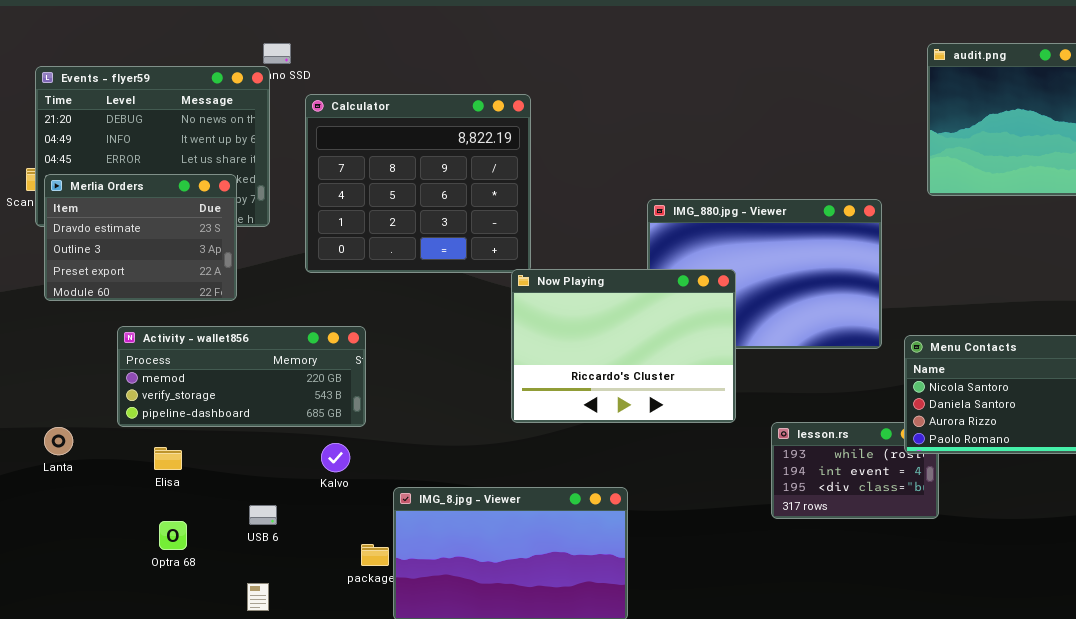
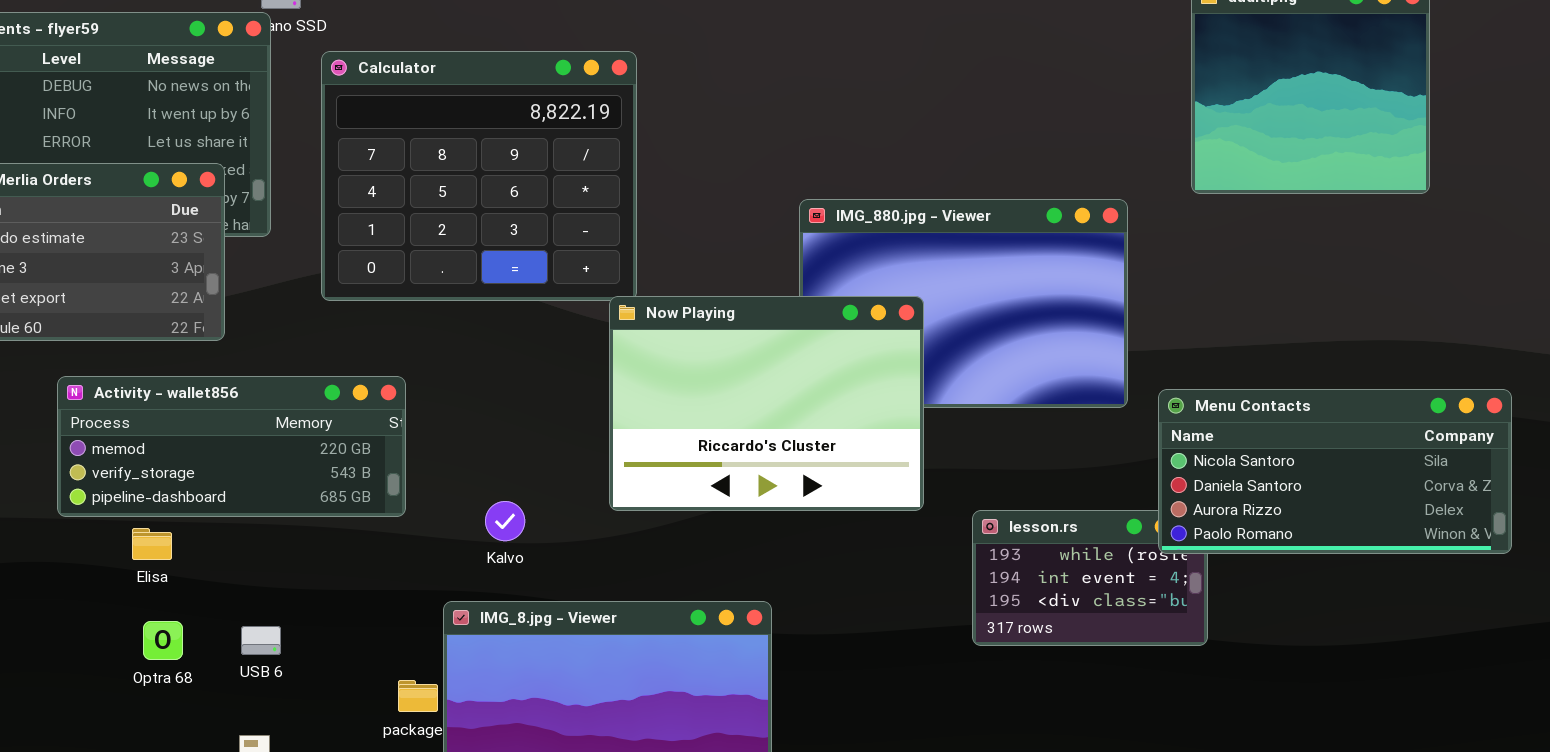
Kalvo: [321,443,350,472] -> [485,501,525,541], moved
Elisa: [154,447,182,470] -> [132,528,172,560], moved
Optra 68: [159,521,187,550] -> [143,621,183,660], moved

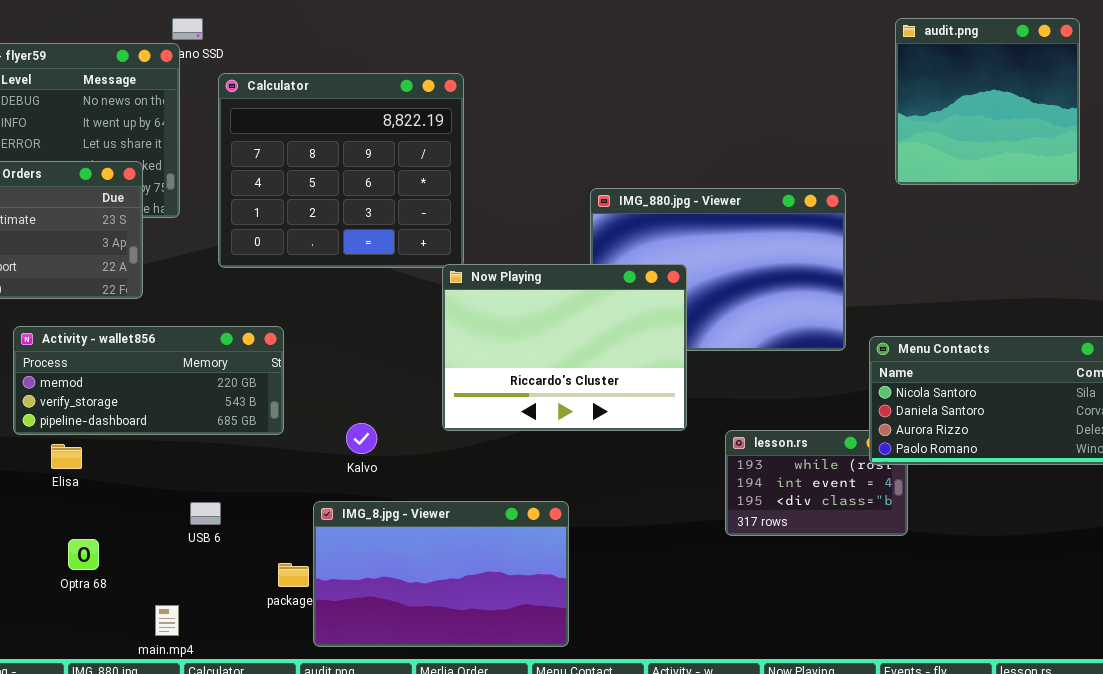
Elisa: [132,528,172,560] -> [51,444,82,469], moved
Optra 68: [143,621,183,660] -> [68,539,99,570], moved
USB 6: [241,626,281,655] -> [190,502,221,525], moved

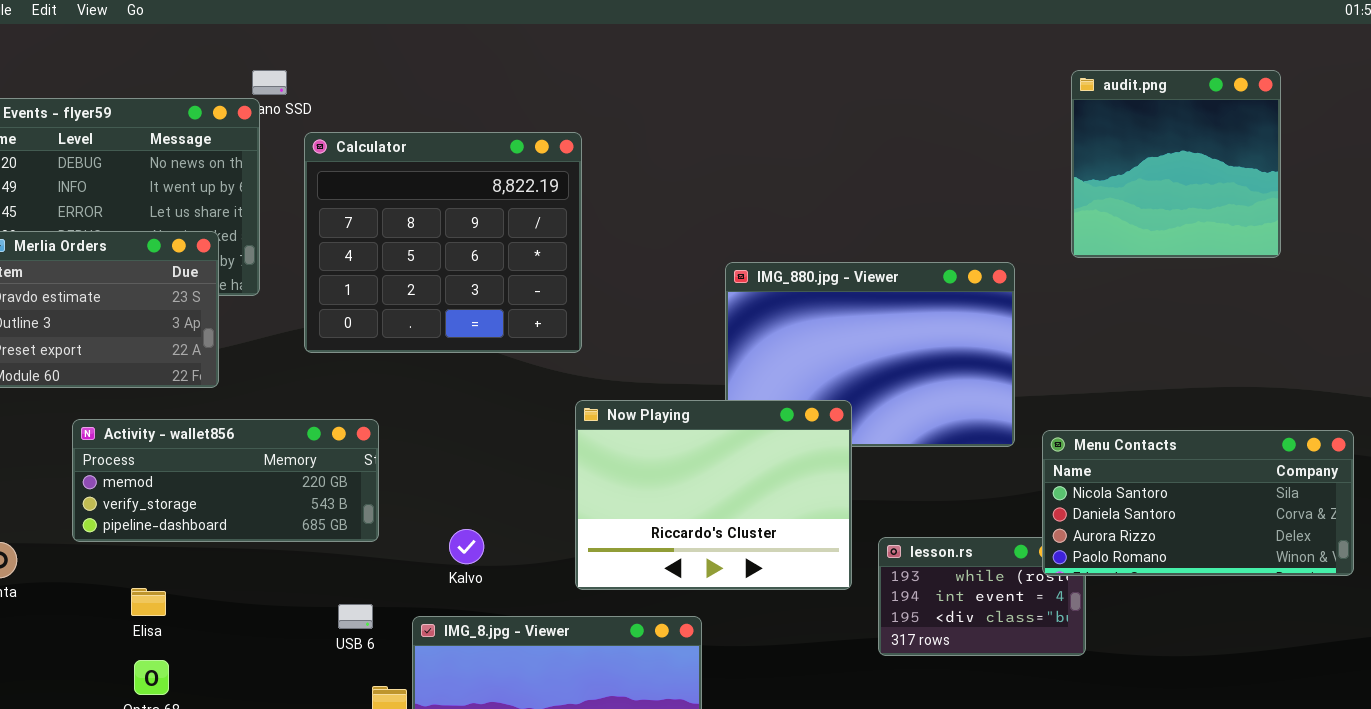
Now Playing: [442,264,687,431] -> [575,400,852,590], moved
Elisa: [51,444,82,469] -> [131,588,166,616], moved
USB 6: [190,502,221,525] -> [338,604,373,629], moved

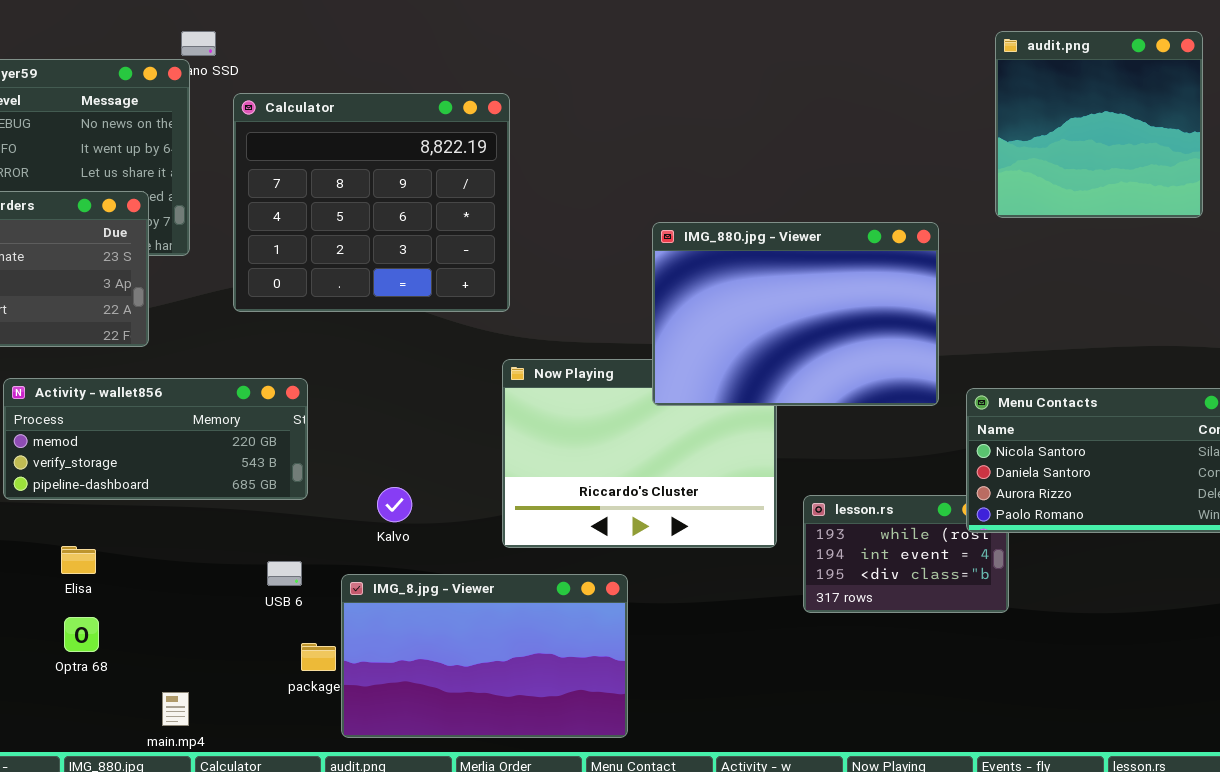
IMG_880.jpg - Viewer: [725,262,1015,447] -> [652,222,939,406], raised

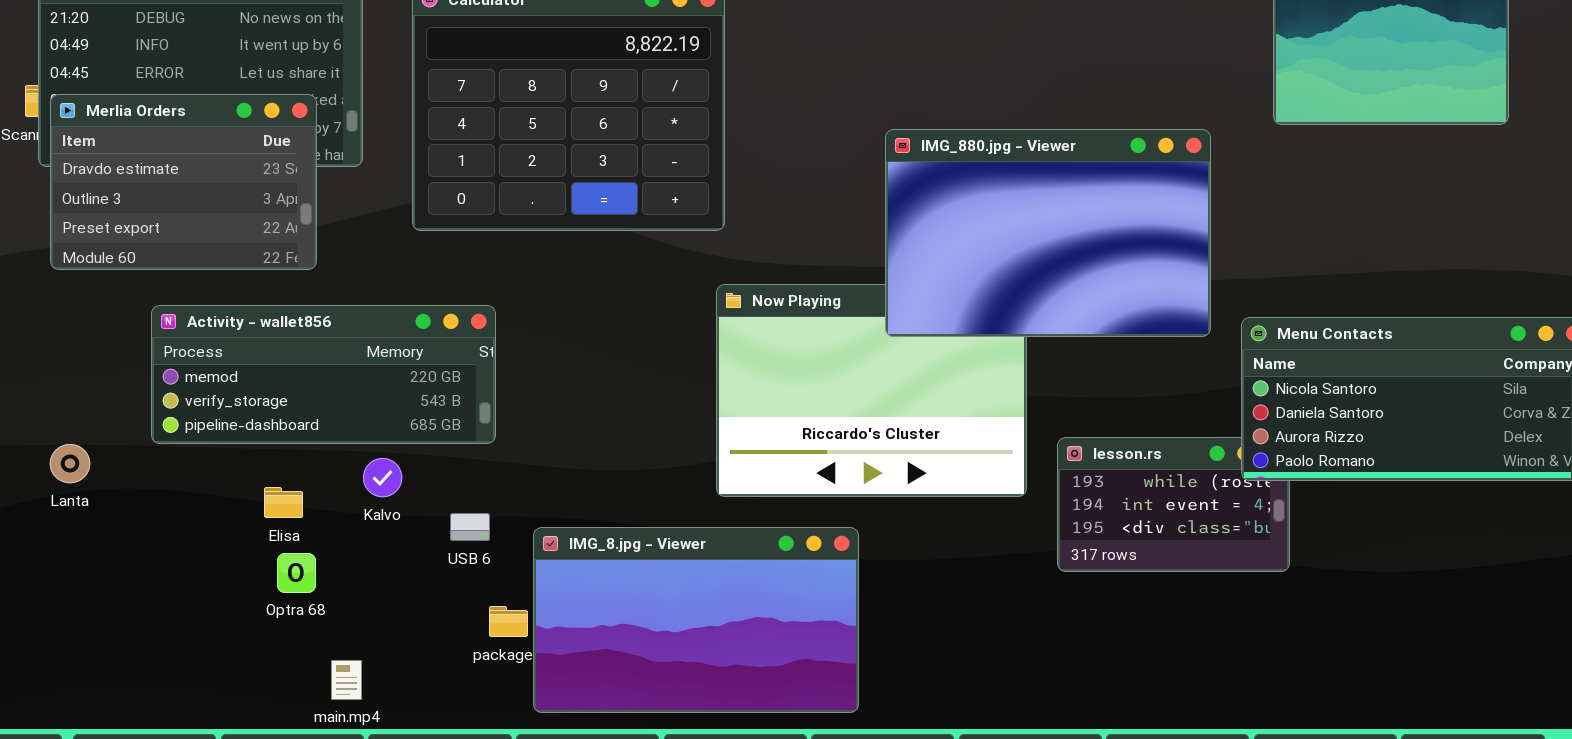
Kalvo: [377,487,412,522] -> [363,458,402,497], moved
Elisa: [61,546,96,574] -> [264,487,303,518], moved
Optra 68: [64,617,99,652] -> [277,553,316,593], moved

